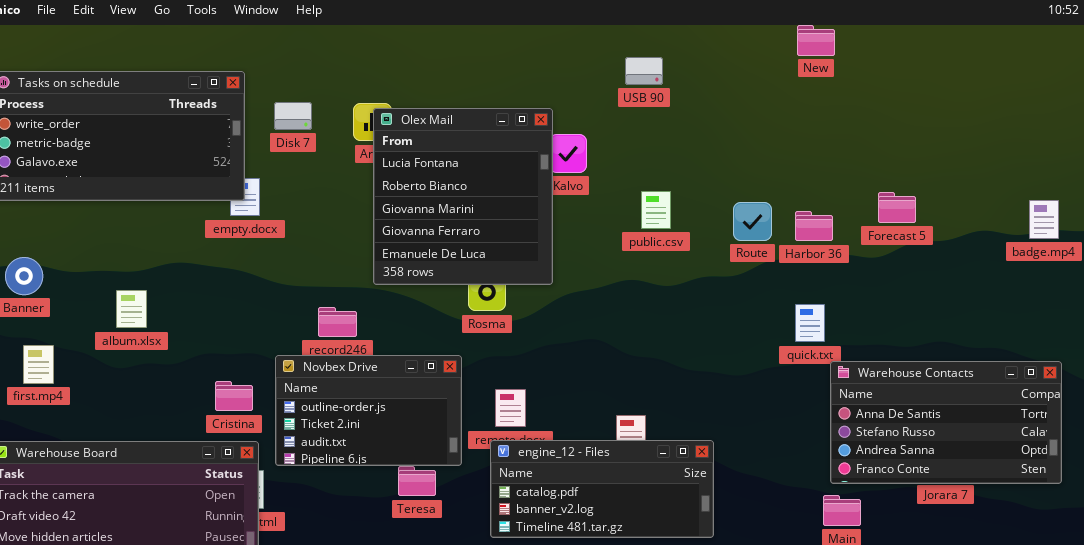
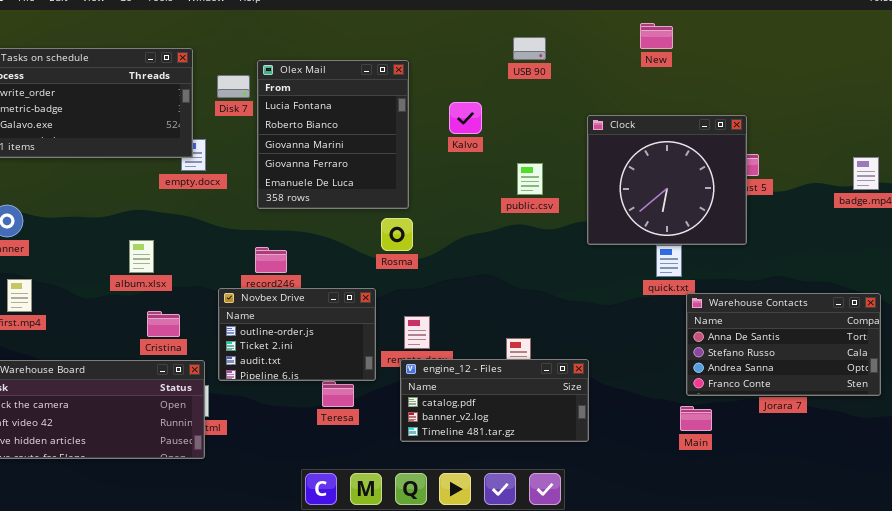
New: [797,25,835,56] -> [640,23,673,49], moved
Olex Mail: [373,108,553,285] -> [257,60,409,209], moved
Clock: none -> [587,115,747,245], opened
public.csv: [641,191,671,229] -> [517,163,543,195], moved
album.xlsx: [116,290,147,328] -> [129,240,154,273], moved
Cristina: [215,381,253,411] -> [147,311,180,337], moved

